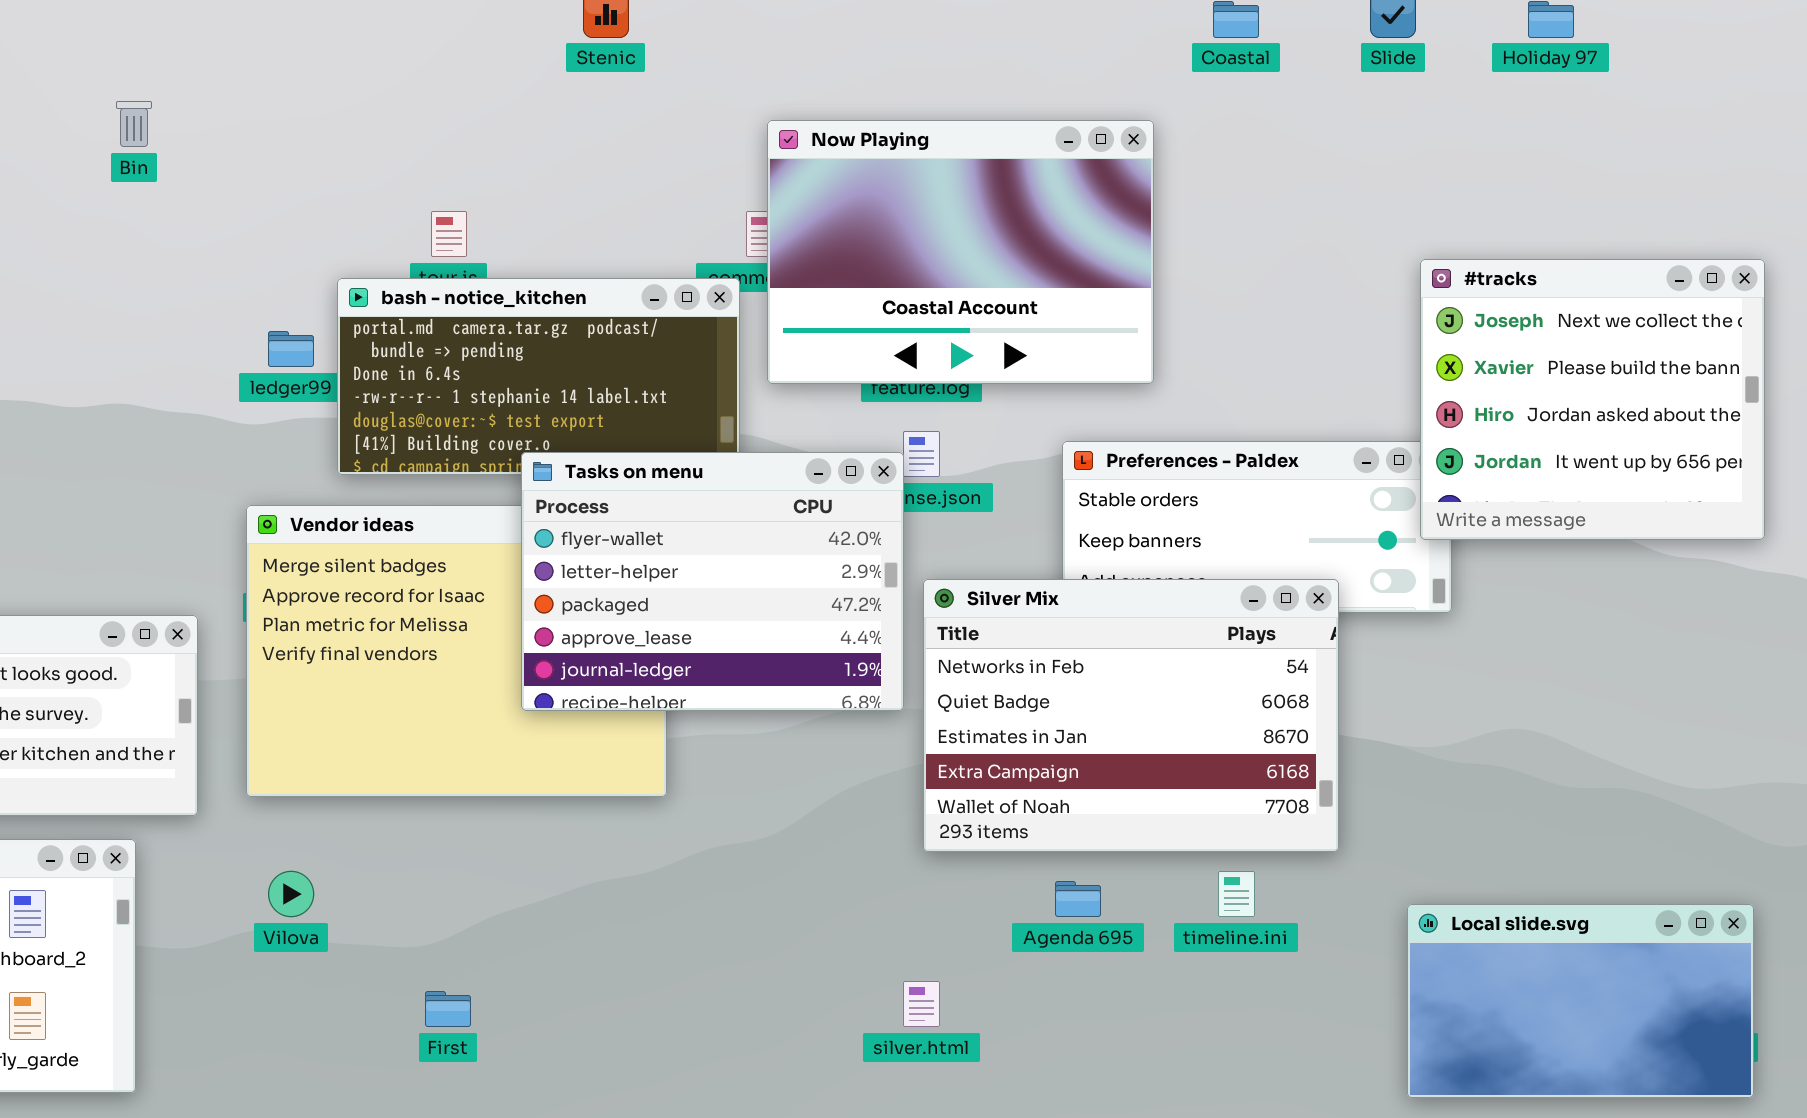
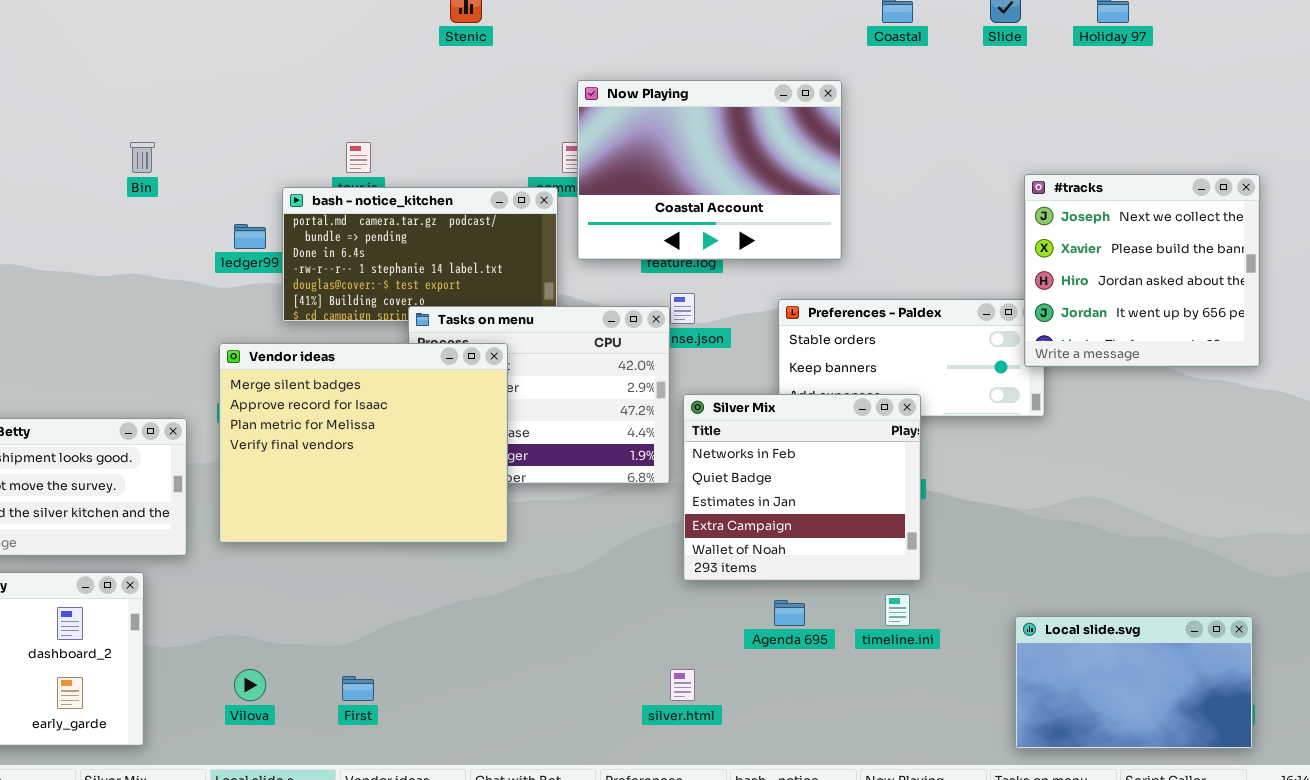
Bin: [116,101,152,147] -> [130,142,155,173], moved
Vendor ideas: [246,505,667,797] -> [219,343,508,543], raised
Silver Mix: [923,579,1339,852] -> [683,394,921,581], resized
Vilova: [268,871,314,917] -> [234,669,266,701], moved

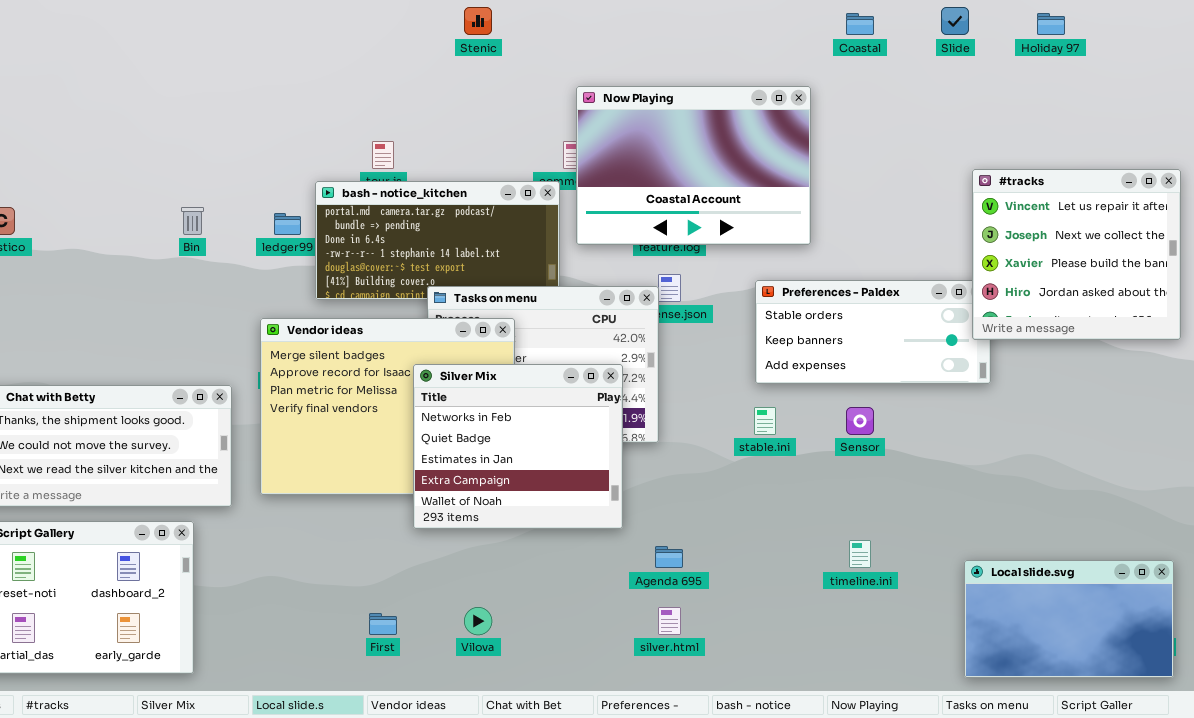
Bin: [130,142,155,173] -> [181,207,204,235], moved
#tracks: [1024,174,1260,367] -> [972,169,1181,340], scrolled up 1 row
Silver Mix: [683,394,921,581] -> [413,364,623,529], moved
Agenda 695: [774,600,805,626] -> [655,546,683,568], moved
Vilova: [234,669,266,701] -> [464,607,492,635], moved

